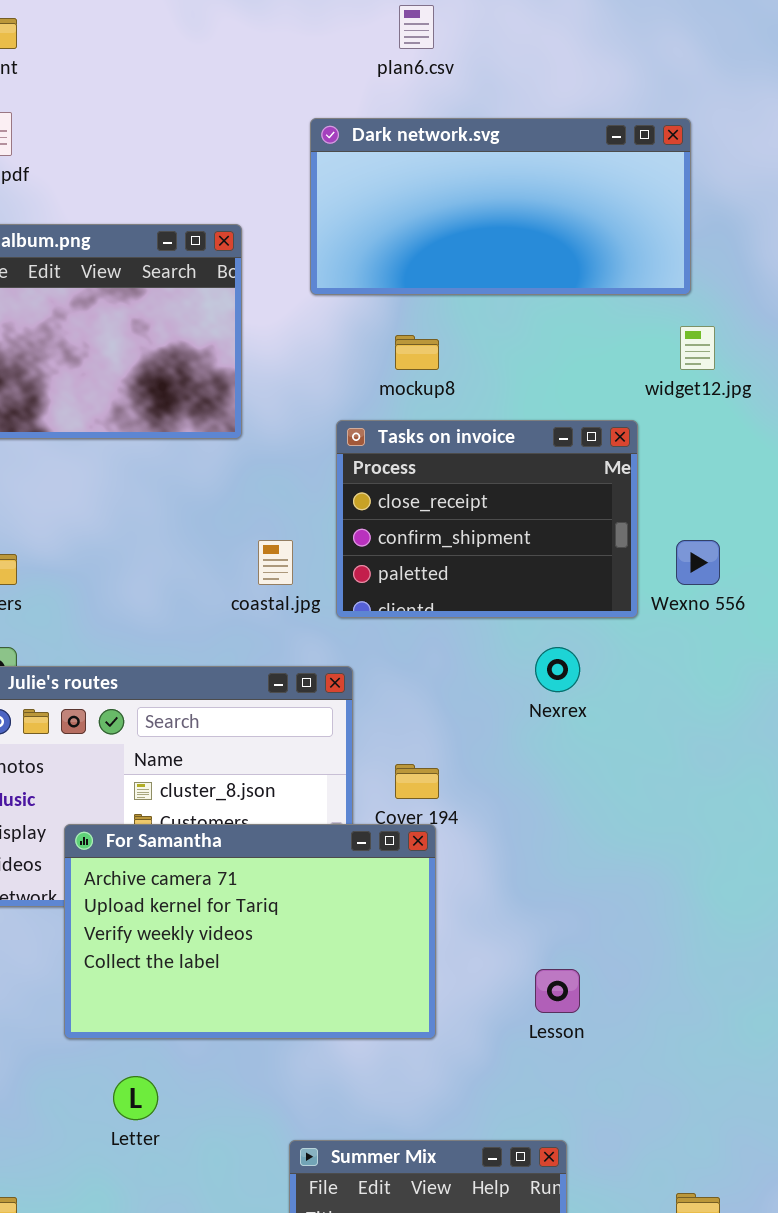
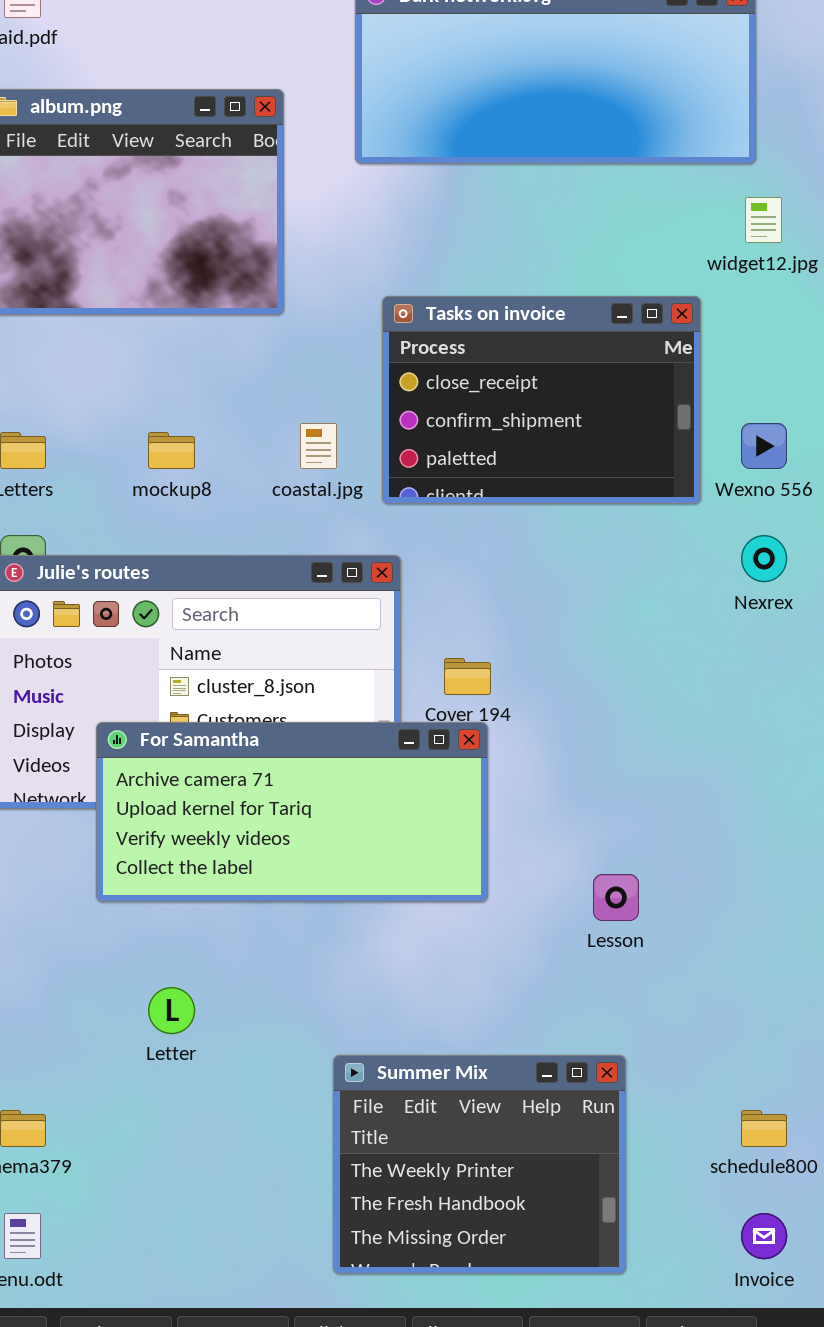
mockup8: [395,335,439,370] -> [148,432,195,469], moved
Nexrex: [535,647,580,692] -> [741,535,787,582], moved
For Samantha: [64,824,436,1039] -> [96,722,488,902], resized

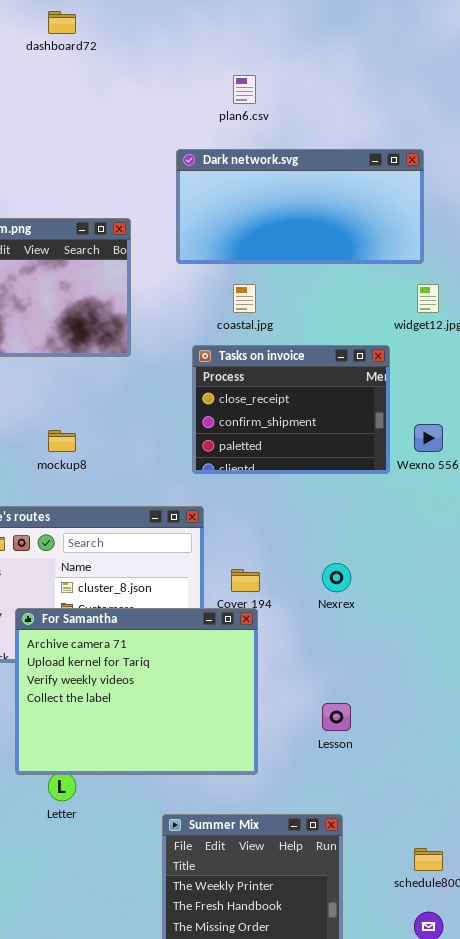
coastal.jpg: [300,423,337,469] -> [233,284,256,313], moved
Nexrex: [741,535,787,582] -> [322,563,351,592], moved
For Samantha: [96,722,488,902] -> [15,608,258,775], resized

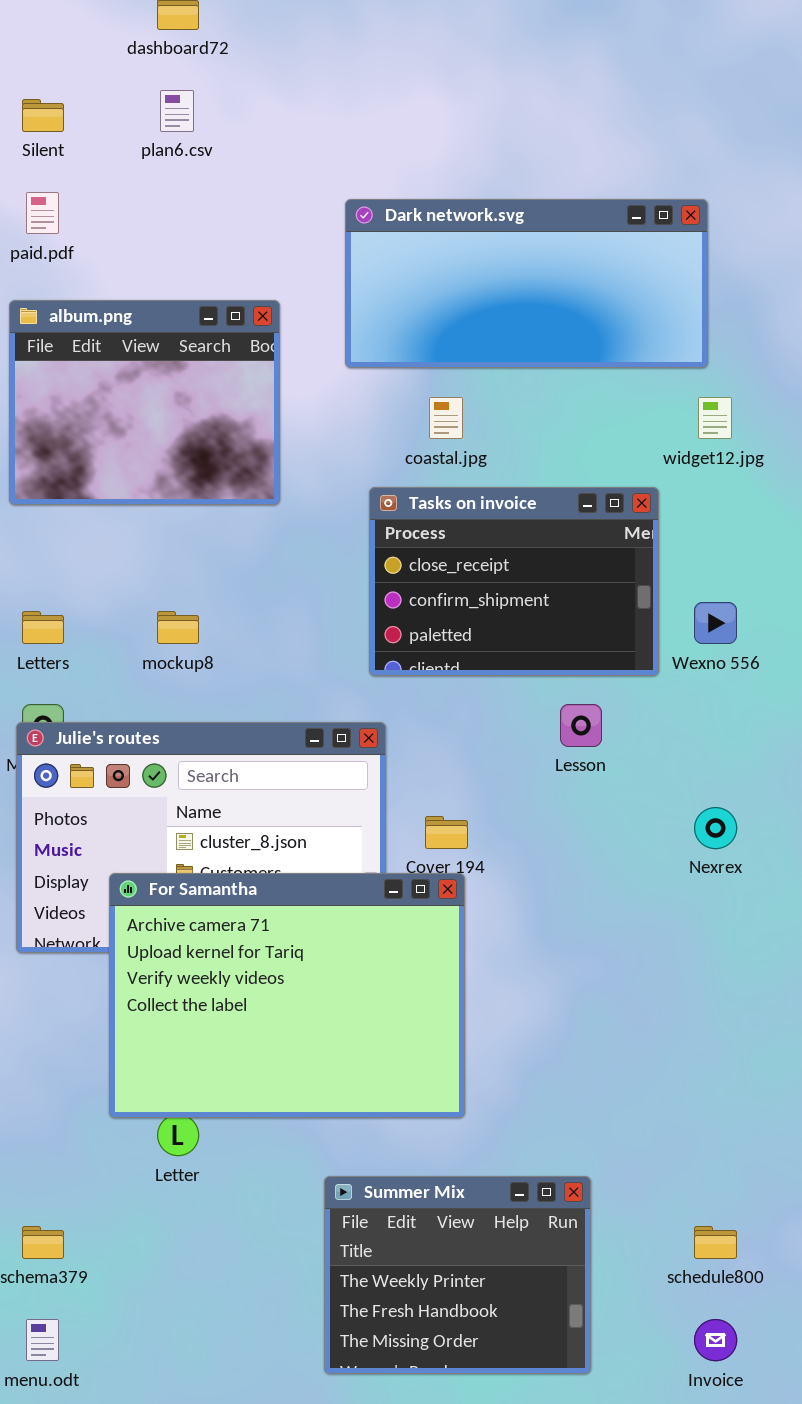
plan6.csv: [233,75,256,104] -> [160,90,194,132], moved
Nexrex: [322,563,351,592] -> [694,807,737,849], moved
Lesson: [322,703,351,731] -> [560,704,602,747], moved

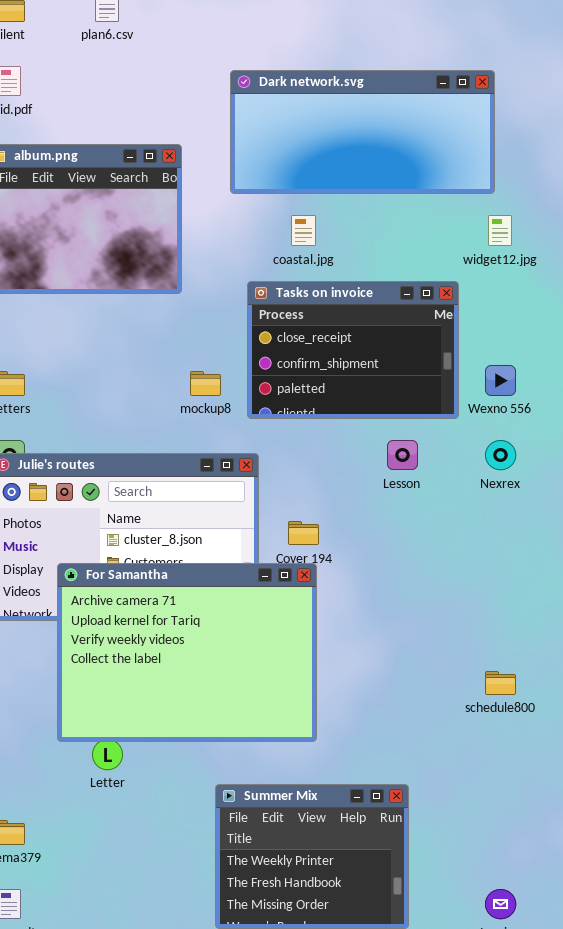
mockup8: [157,611,199,644] -> [190,371,221,396], moved
Nexrex: [694,807,737,849] -> [485,440,516,470], moved
schedule800: [694,1226,737,1259] -> [485,671,516,695], moved

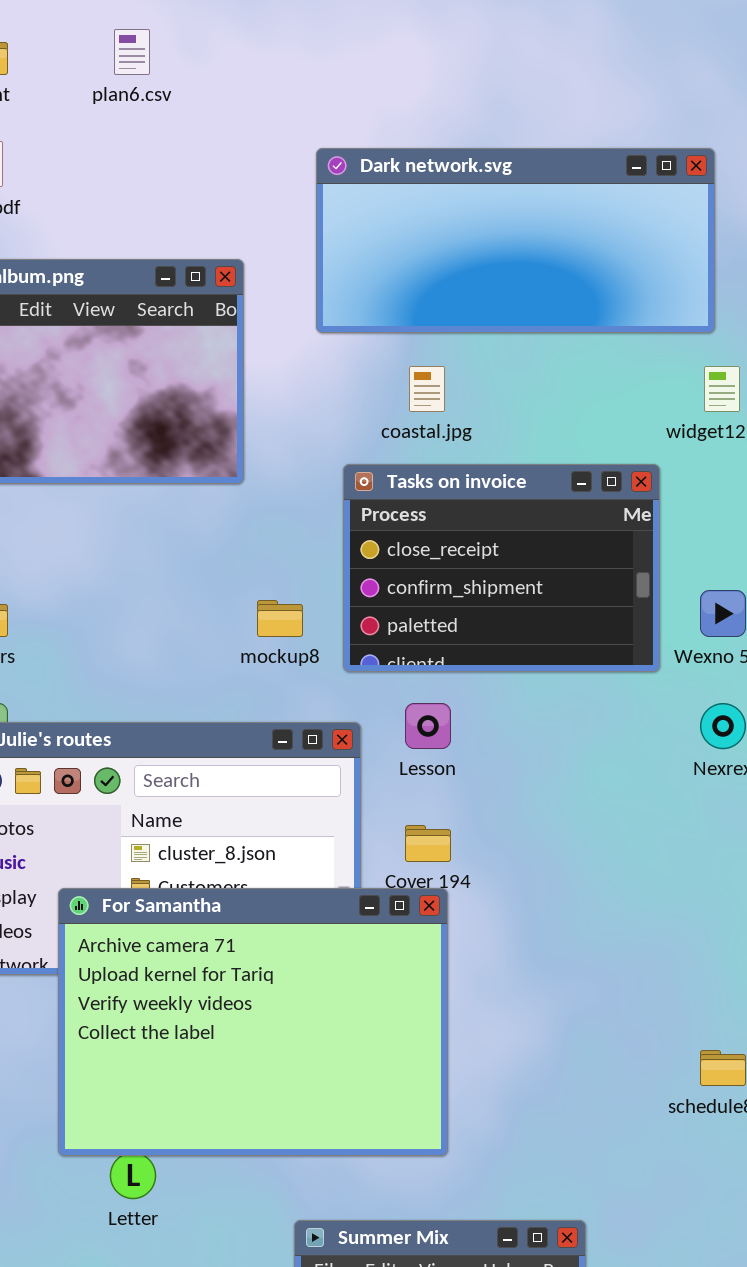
Lesson: [387,440,418,470] -> [405,703,451,749], moved

